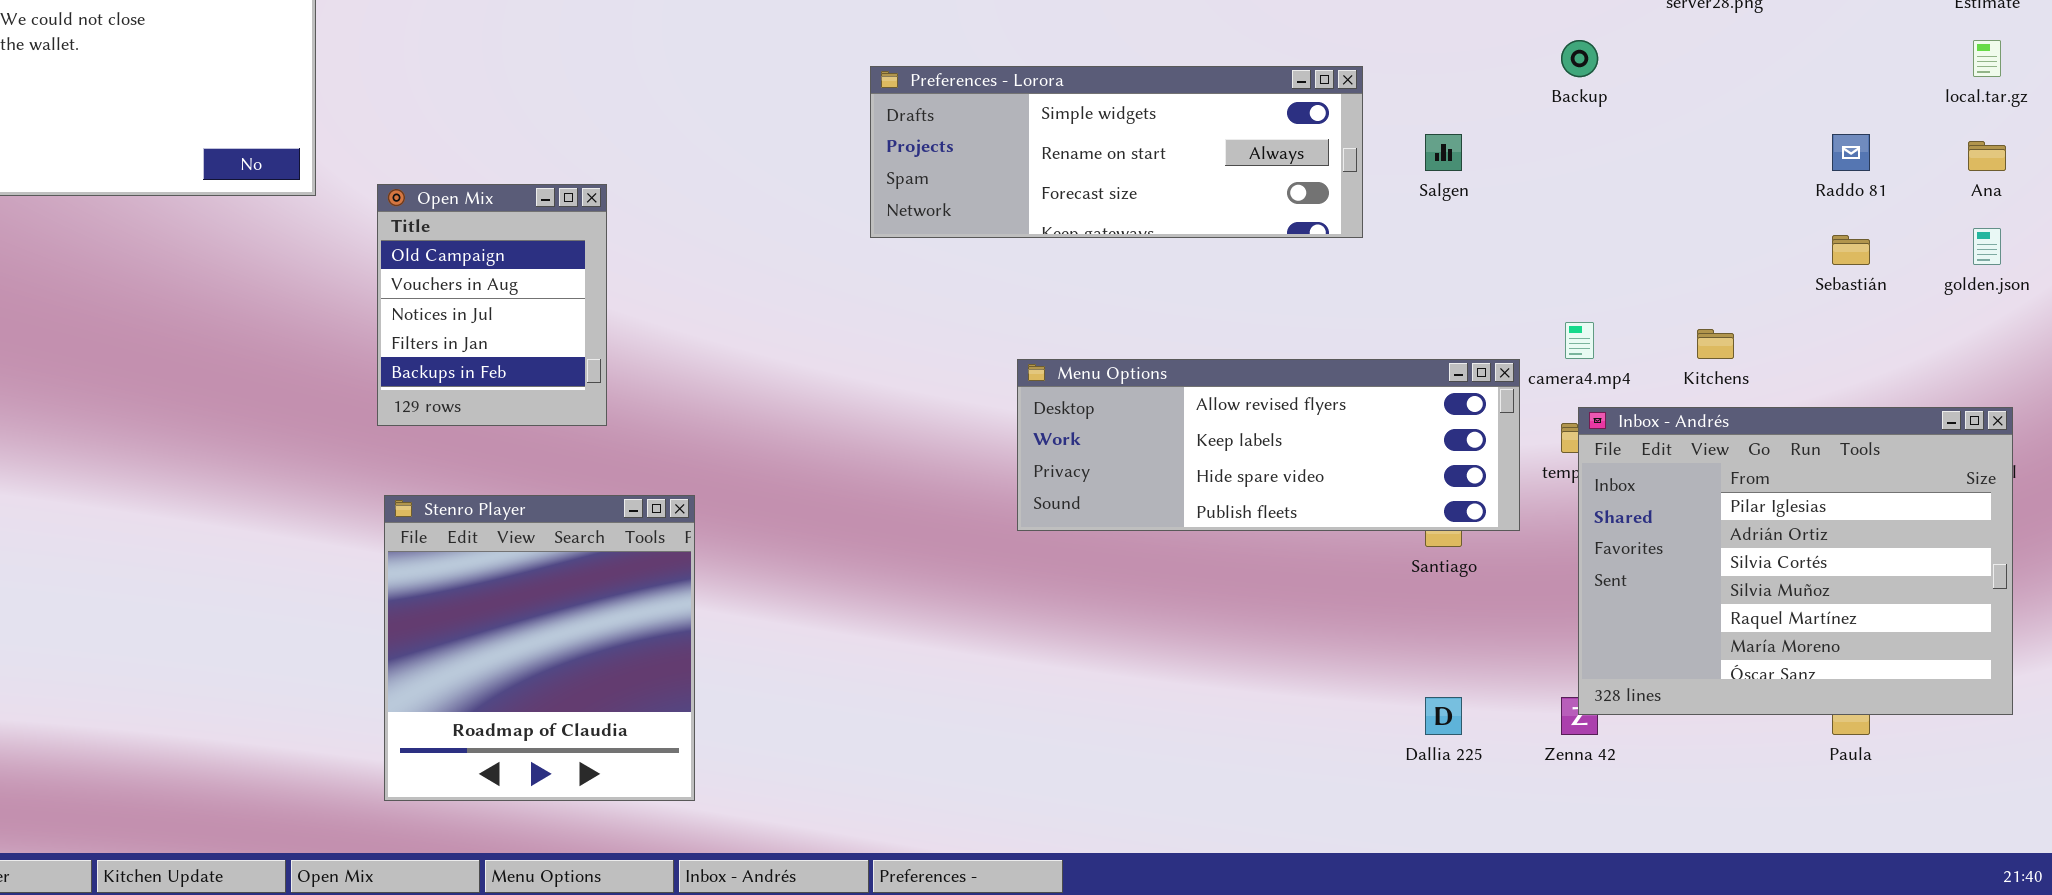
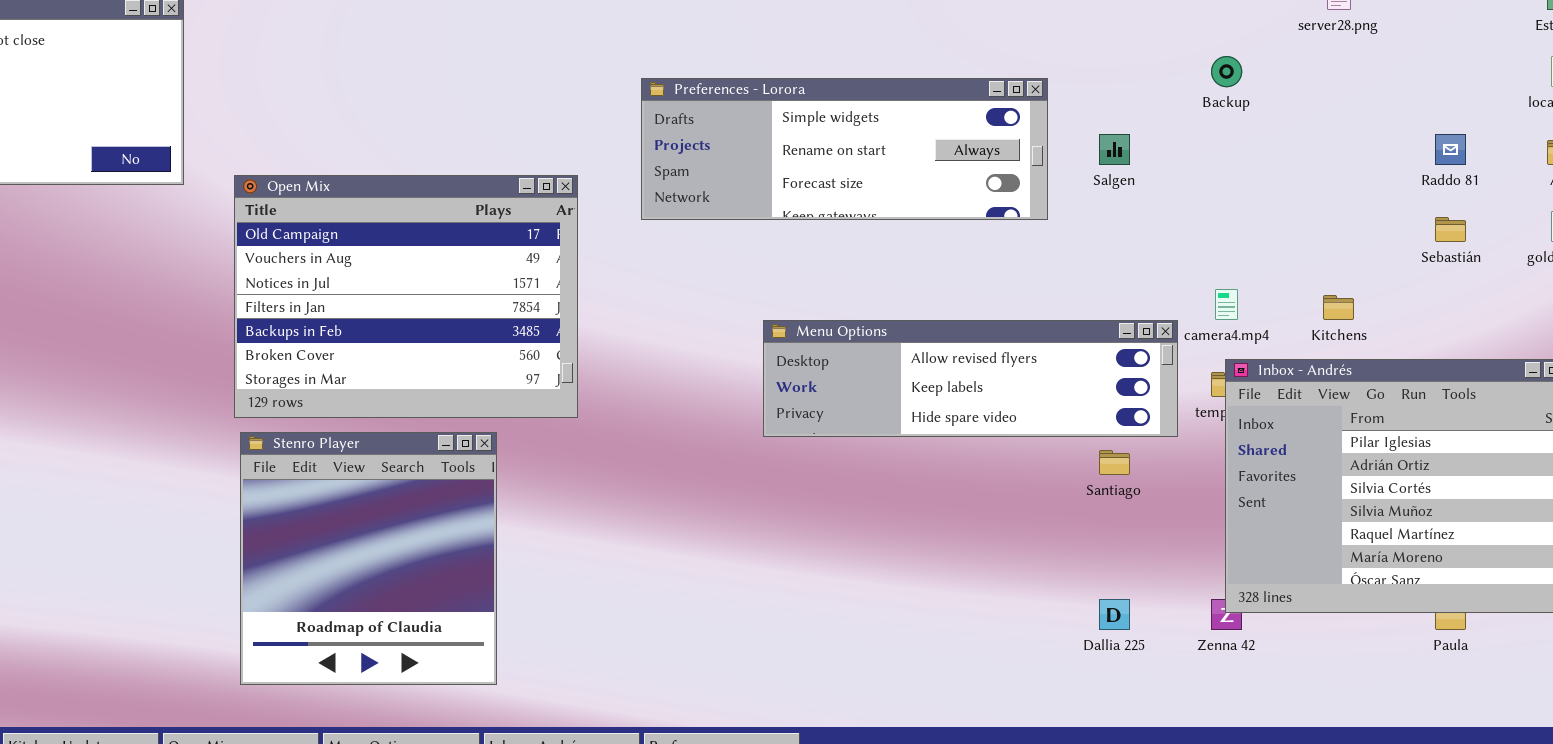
Open Mix: [377,184,607,426] -> [234,175,578,418], resized
Menu Options: [1017,359,1520,531] -> [763,320,1178,437], resized

